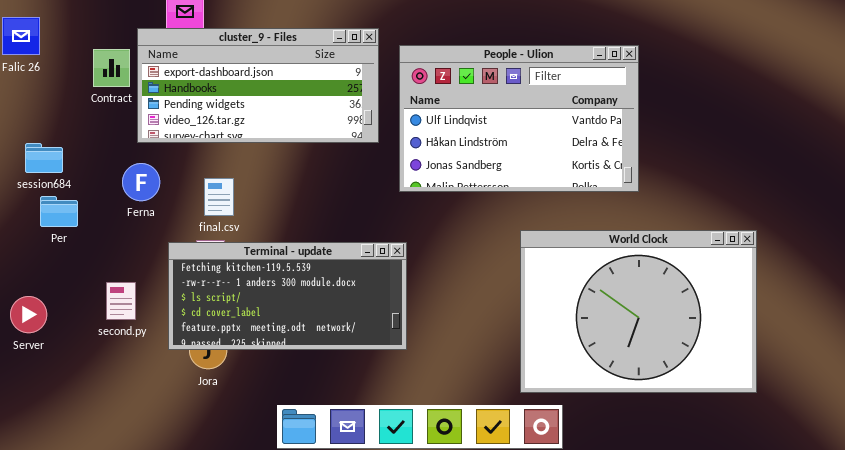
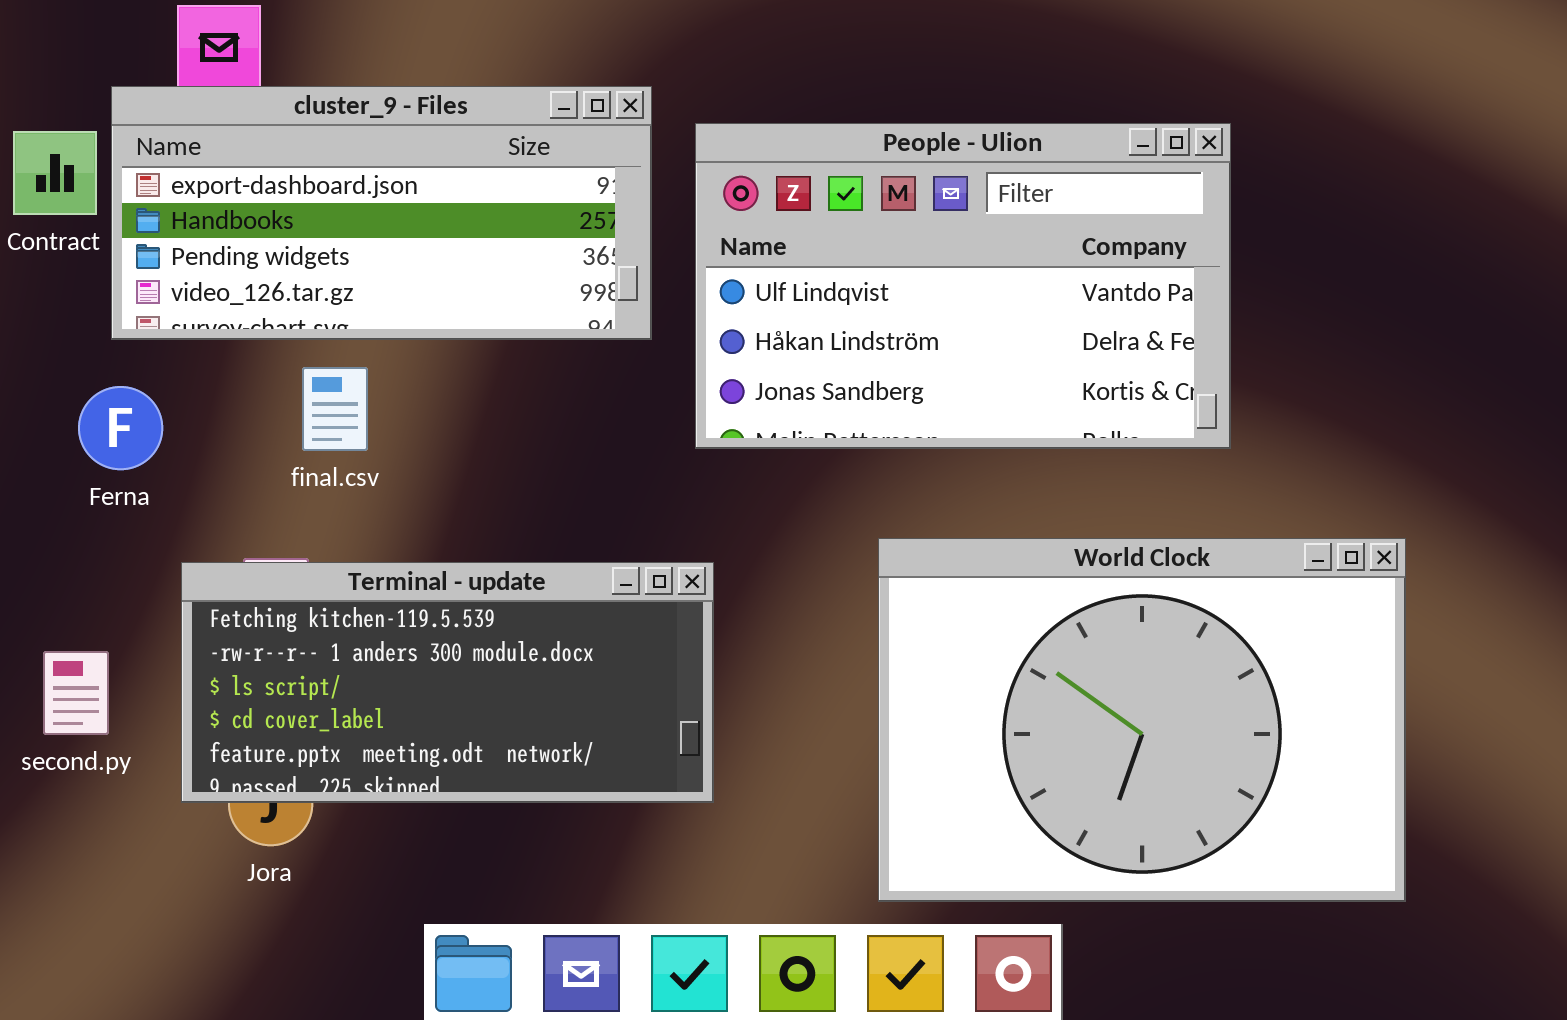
final.csv: [204,178,234,216] -> [302,367,368,451], moved
World Clock: [520,230,757,393] -> [878,538,1406,902], moved

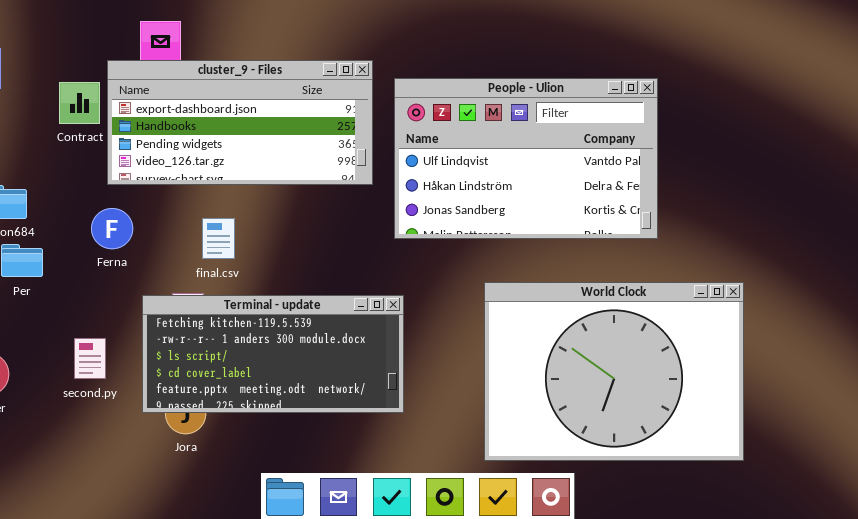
final.csv: [302,367,368,451] -> [202,218,235,259], moved

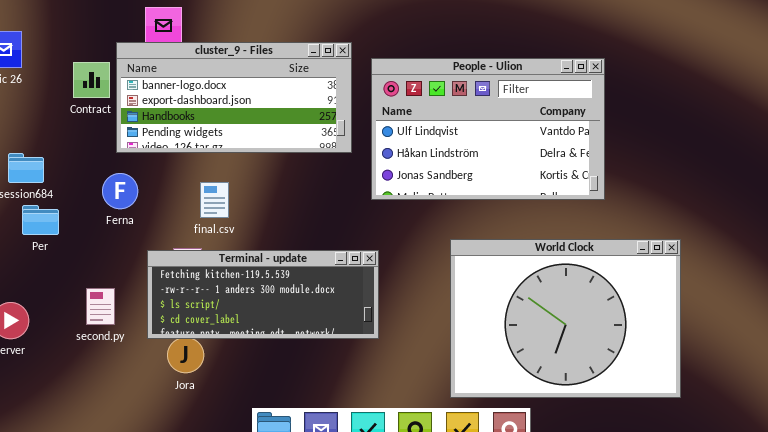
cluster_9 - Files: [107,60,373,185] -> [116,42,352,153], scrolled up 1 row
Terminal - update: [142,295,404,413] -> [147,250,379,339], resized

